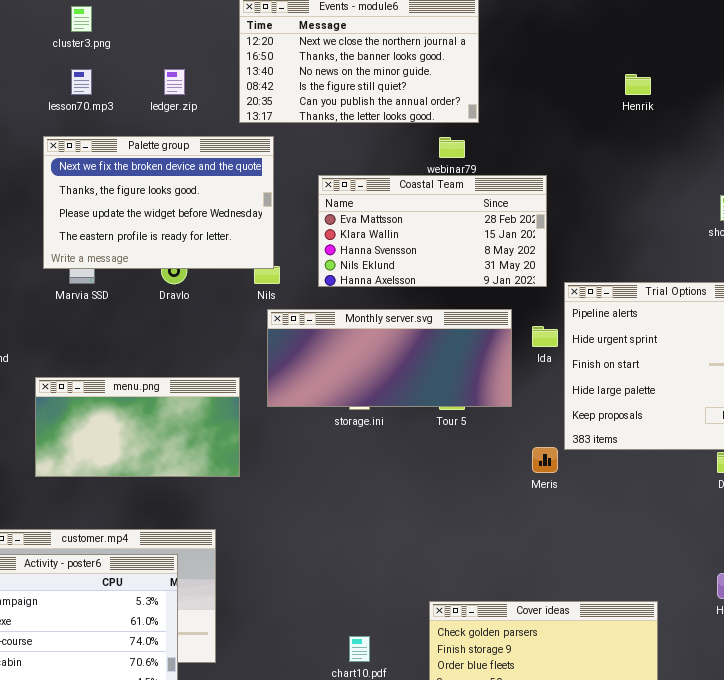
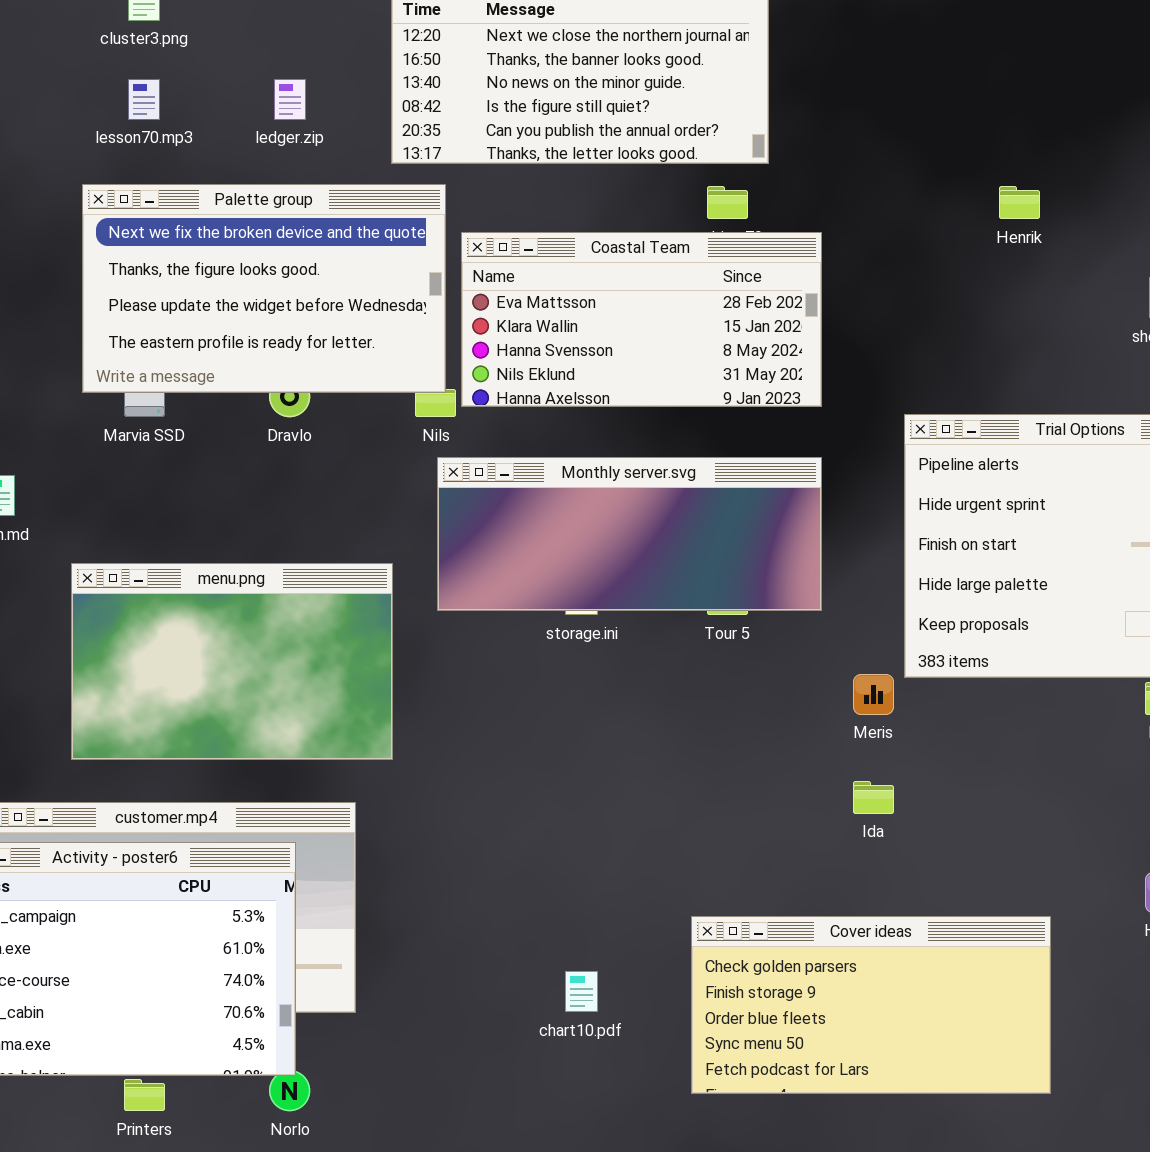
Henrik: [625,74,651,95] -> [999,186,1040,219], moved
Coastal Team: [318,175,547,287] -> [461,232,822,407], moved
Ida: [532,326,558,347] -> [853,781,894,814], moved
menu.png: [35,377,240,477] -> [71,563,393,760], resized

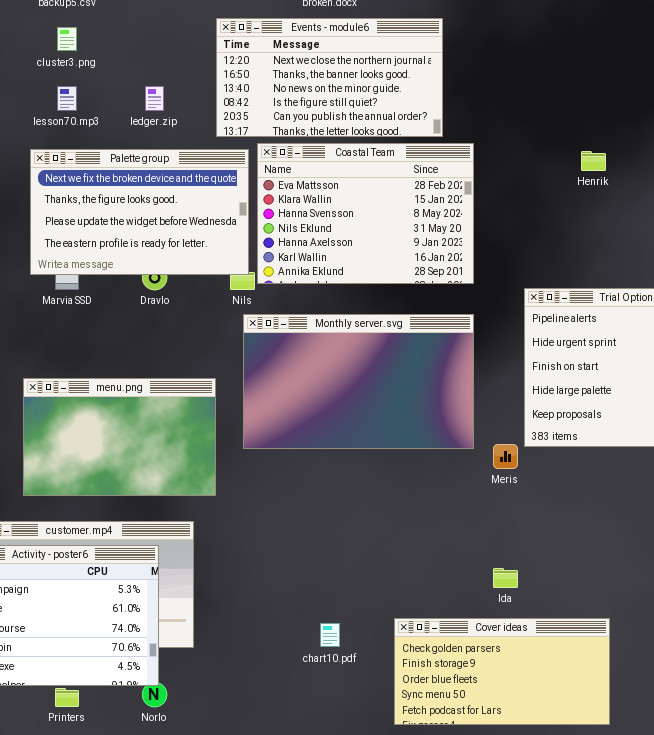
Coastal Team: [461,232,822,407] -> [257,143,474,284], resized
Monthly server.svg: [437,457,822,611] -> [243,314,474,449], resized
Ida: [853,781,894,814] -> [493,568,518,588], moved
Cover ideas: [691,916,1051,1094] -> [394,618,610,725], moved

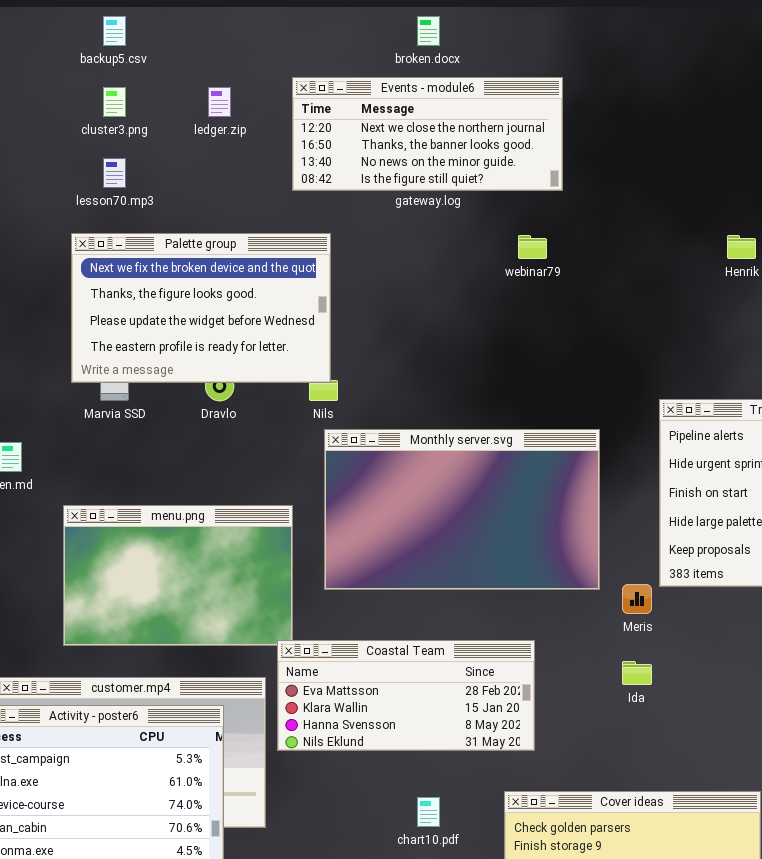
Events - module6: [216,18,443,137] -> [292,77,563,191], resized
ledger.zip: [145,86,164,111] -> [208,87,231,117], moved
Coastal Team: [257,143,474,284] -> [277,640,535,751], moved, resized
Ida: [493,568,518,588] -> [622,661,652,685], moved

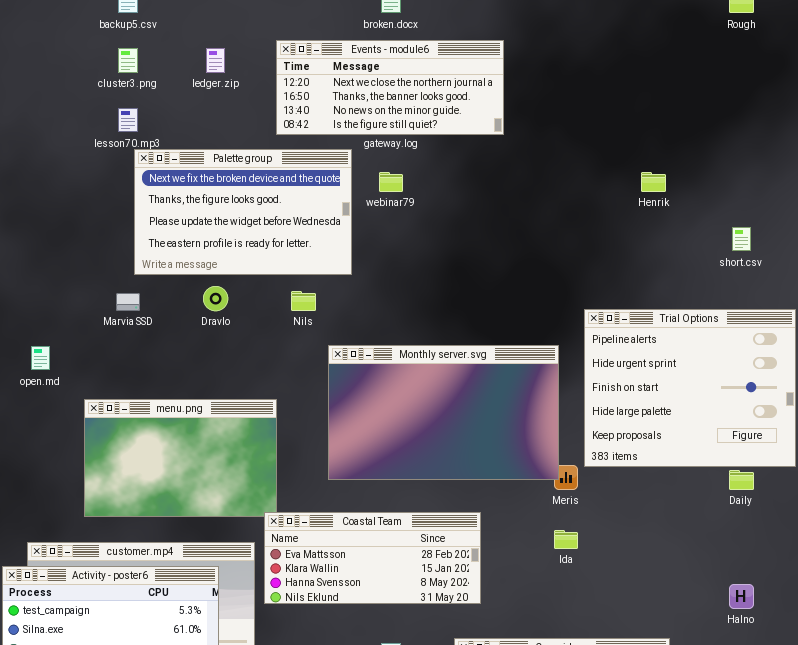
Palette group: [71,233,331,383] -> [134,149,352,275], moved
webinar79: [518,235,547,259] -> [379,172,403,192], moved
Monthly server.svg: [324,429,600,590] -> [328,345,559,480], moved

